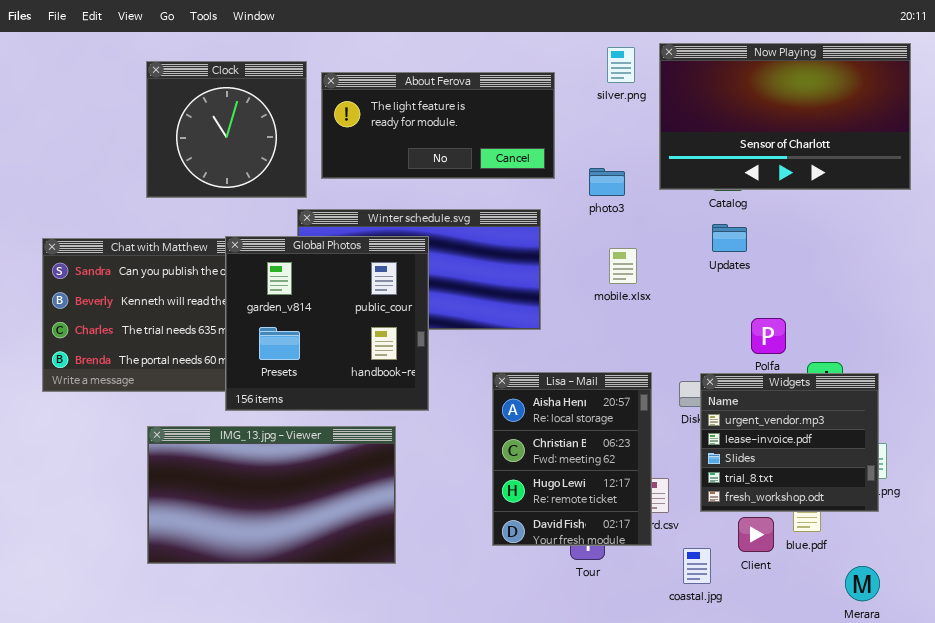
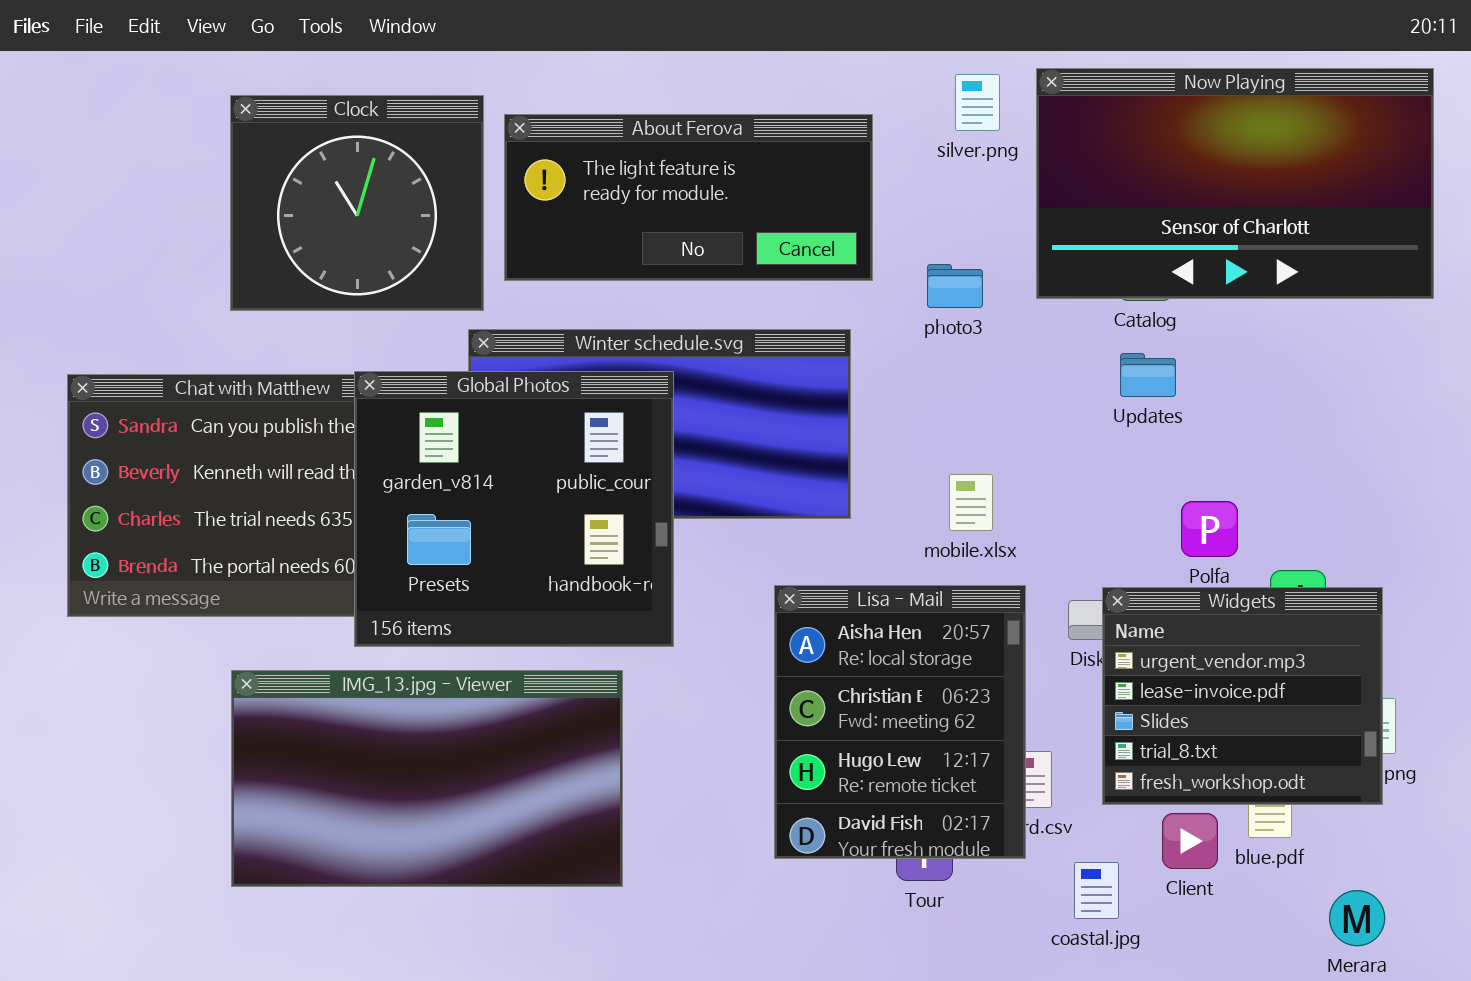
mobile.xlsx: [609,248,637,284] -> [949,474,993,531], moved

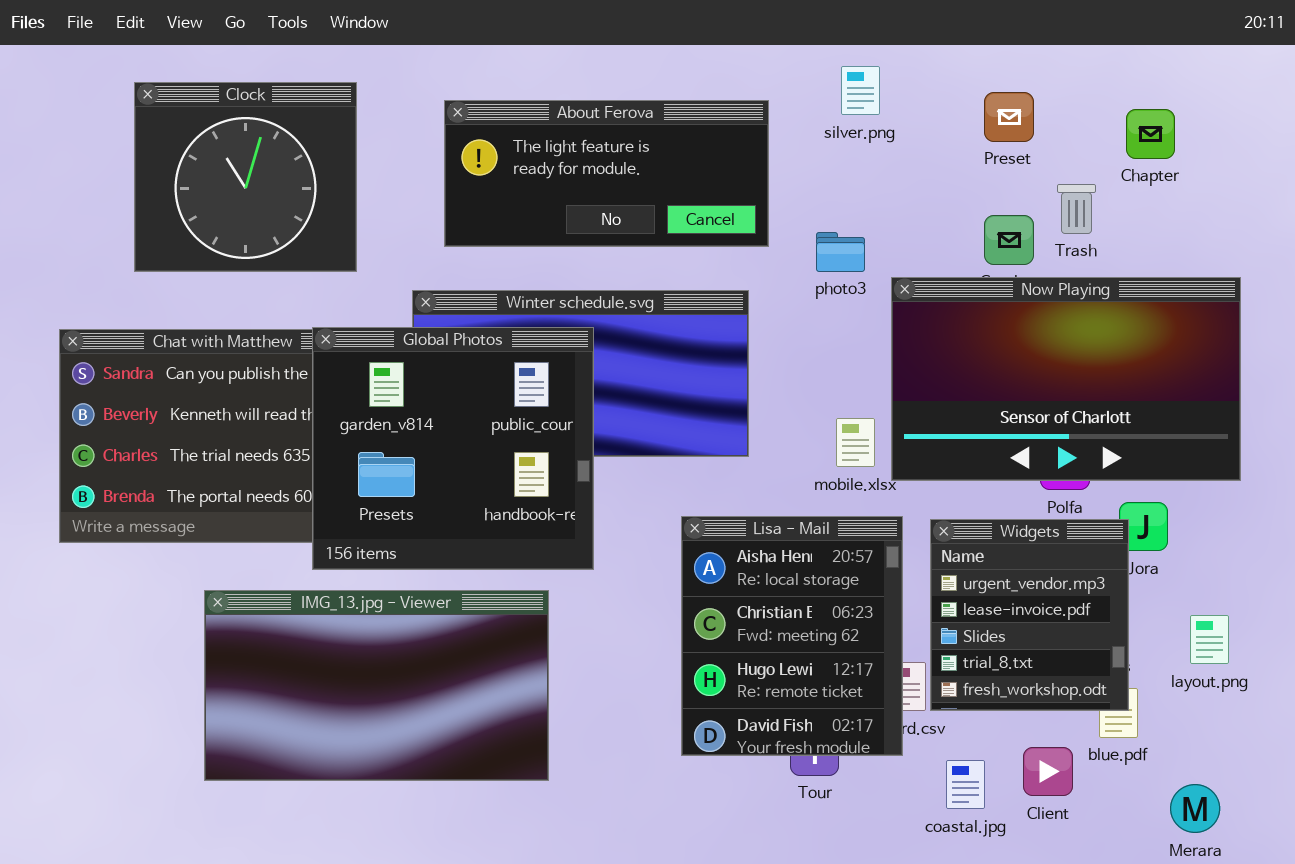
Now Playing: [1036,68,1434,299] -> [891,277,1241,481], moved
Clock: [230,95,484,311] -> [134,82,357,272], moved
Widgets: [1102,587,1383,805] -> [930,519,1129,711], moved, resized
Client: [1162,813,1218,869] -> [1023,747,1073,796], moved

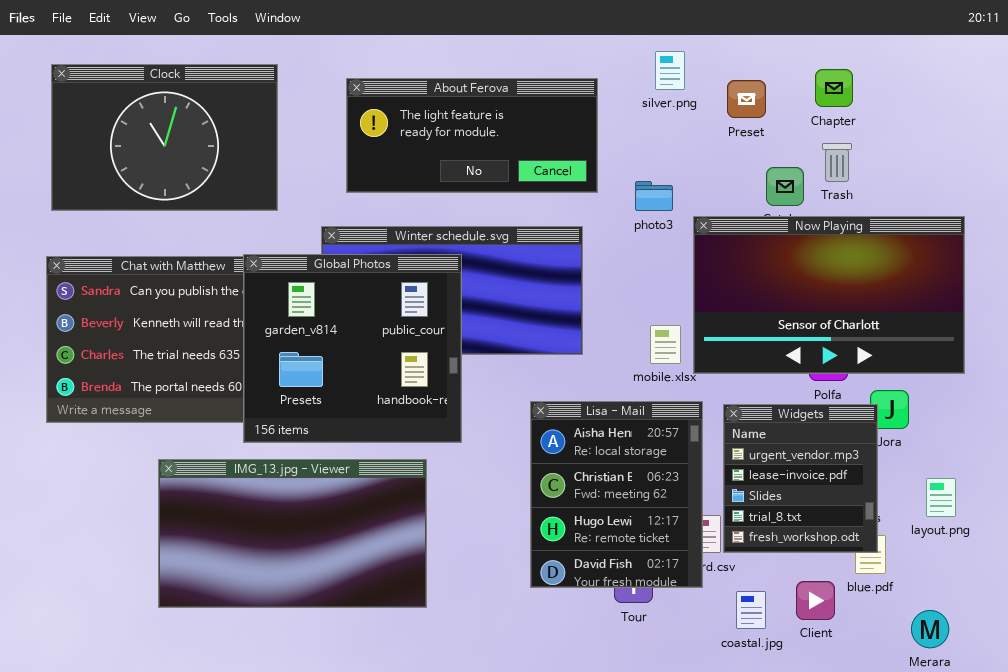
Clock: [134,82,357,272] -> [51,64,278,211], resized
Preset: [984,92,1034,142] -> [727,80,766,118], moved
Chapter: [1126,109,1175,159] -> [815,69,853,107], moved

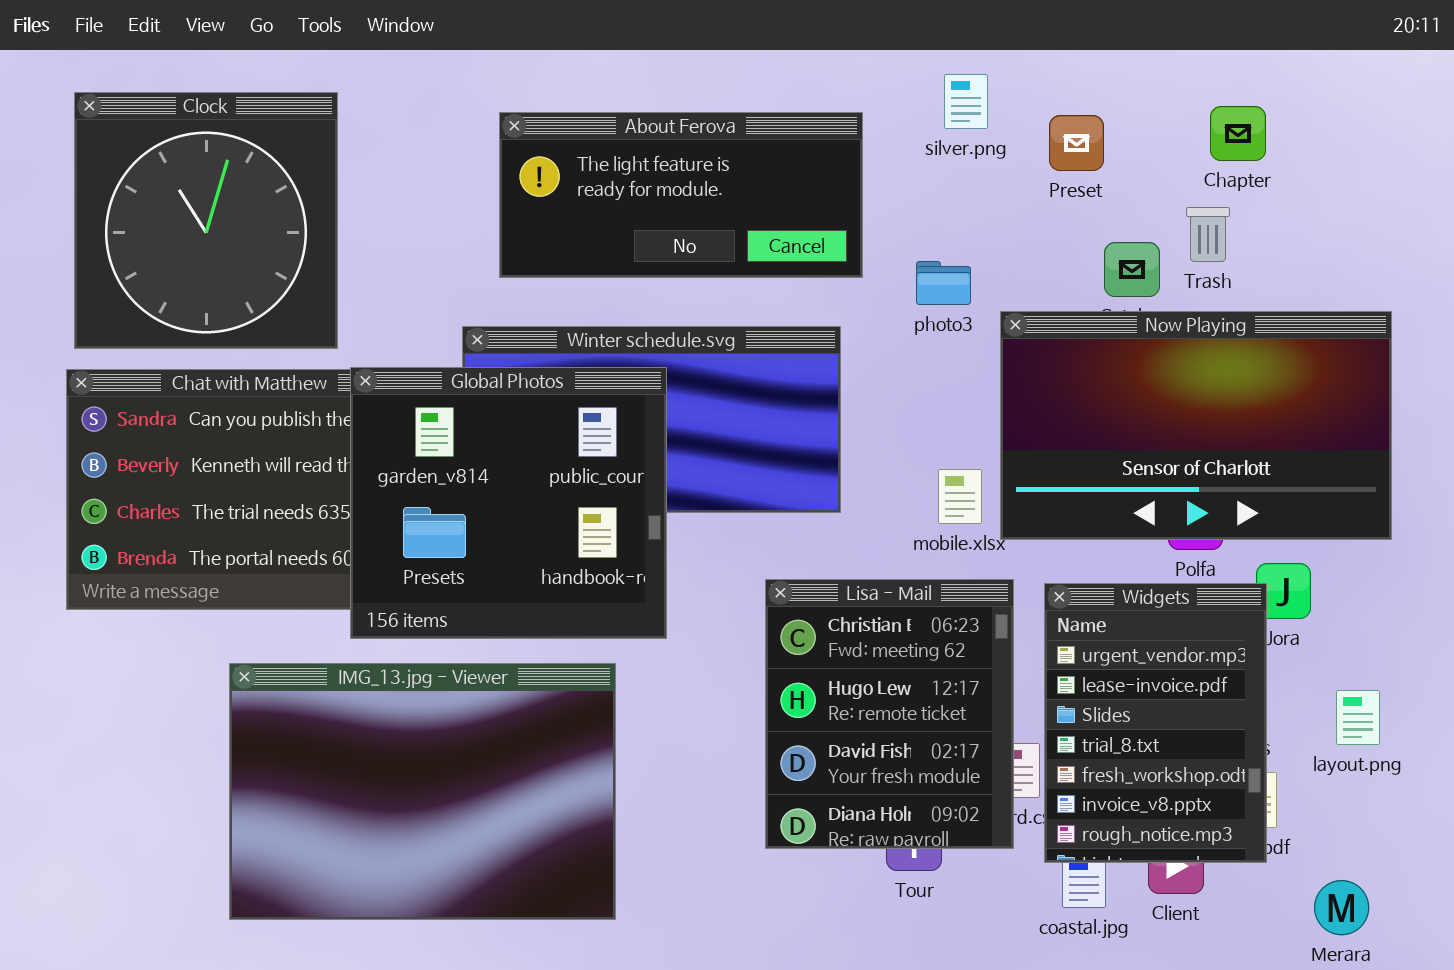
Clock: [51,64,278,211] -> [74,92,338,349], resized
Chapter: [815,69,853,107] -> [1210,106,1266,161], moved
Lisa - Mail: [530,401,703,588] -> [765,579,1014,849], scrolled down 1 row
Widgets: [723,404,878,553] -> [1044,583,1267,863], resized
IMG_13.jpg - Viewer: [158,459,427,608] -> [229,663,616,920], resized

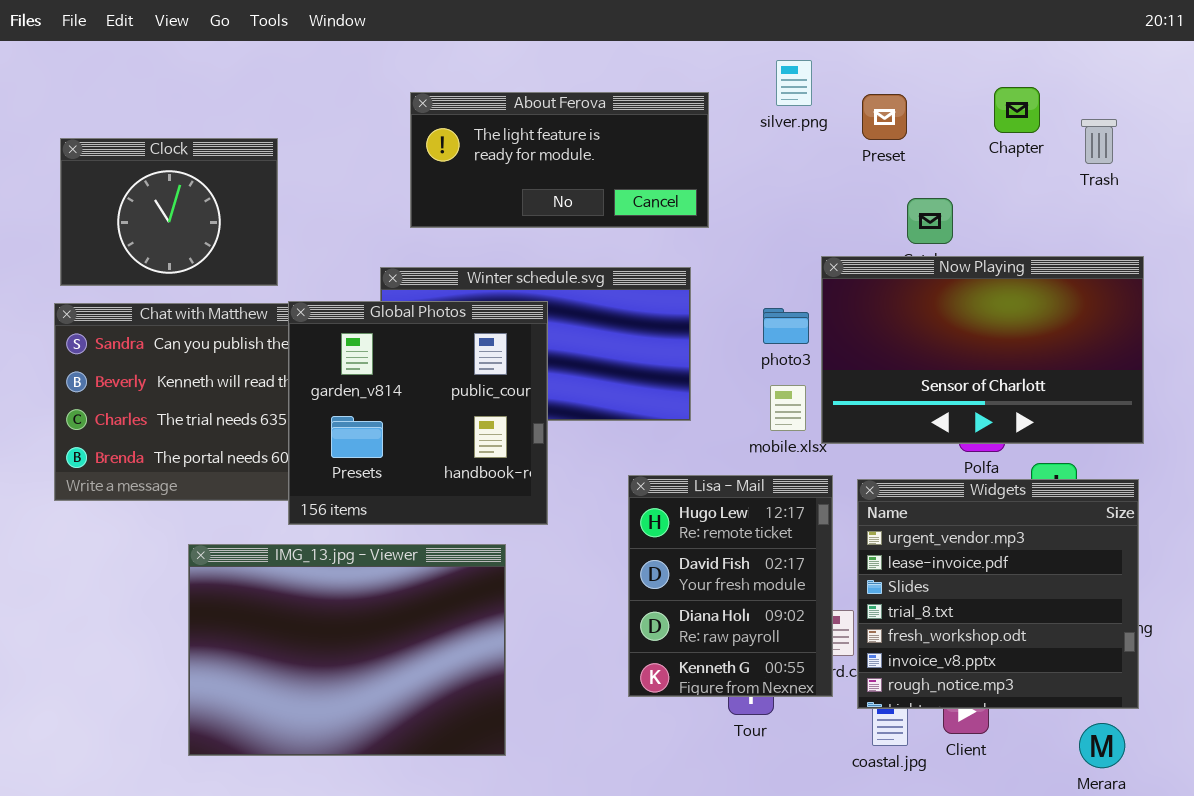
Clock: [74,92,338,349] -> [60,138,278,286], resized
Trash: [1186,207,1230,262] -> [1081,119,1117,164], moved
photo3: [916,261,971,305] -> [763,308,809,344], moved
Lisa - Mail: [765,579,1014,849] -> [628,475,833,697], scrolled down 1 row
Widgets: [1044,583,1267,863] -> [857,479,1139,709], resized

